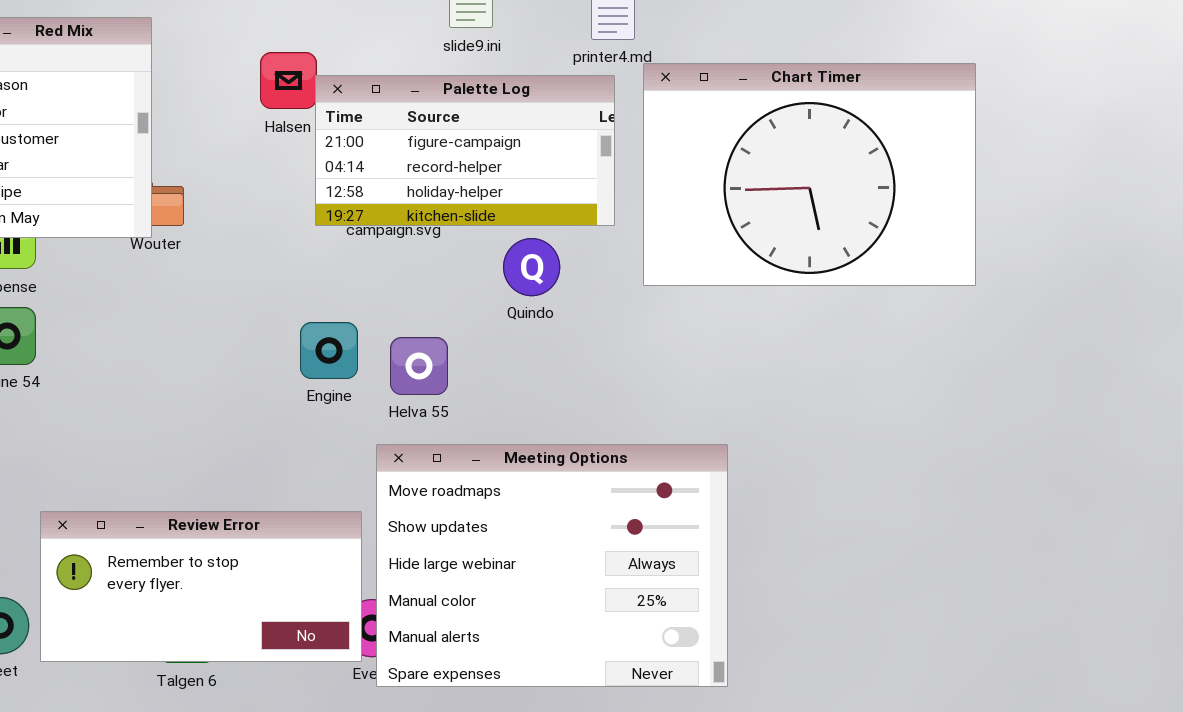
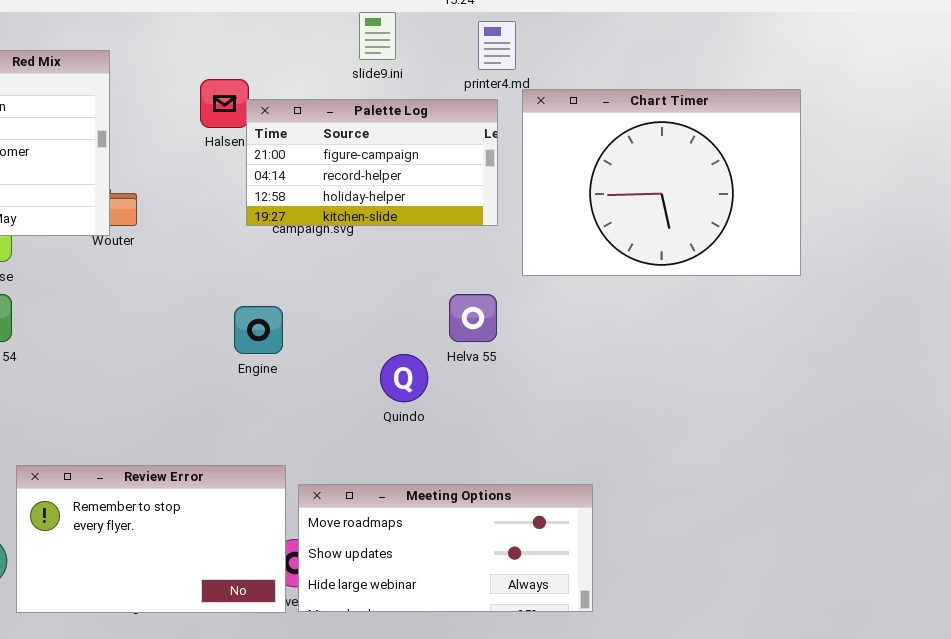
Quindo: [503,238,560,296] -> [380,354,428,402], moved
Helva 55: [390,337,448,395] -> [449,294,497,342], moved
Meeting Options: [376,444,728,687] -> [298,484,593,612], resized
Review Error: [40,511,362,662] -> [16,465,286,613], resized

